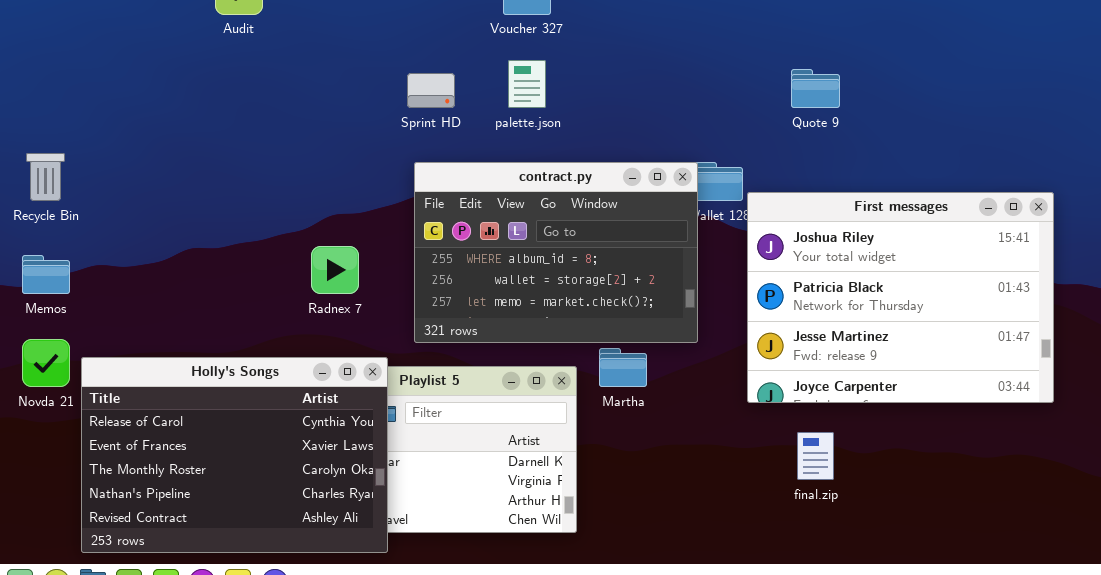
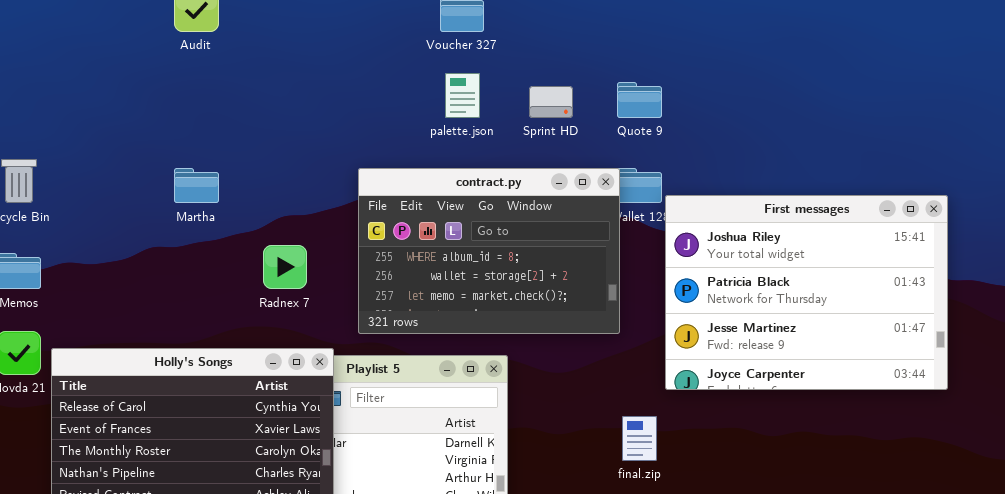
Quote 9: [791,69,840,108] -> [617,82,662,118], moved
Sprint HD: [407,73,455,108] -> [529,86,573,118], moved
Martha: [599,348,647,387] -> [174,168,219,203], moved
final.zip: [797,432,834,480] -> [622,416,657,461], moved

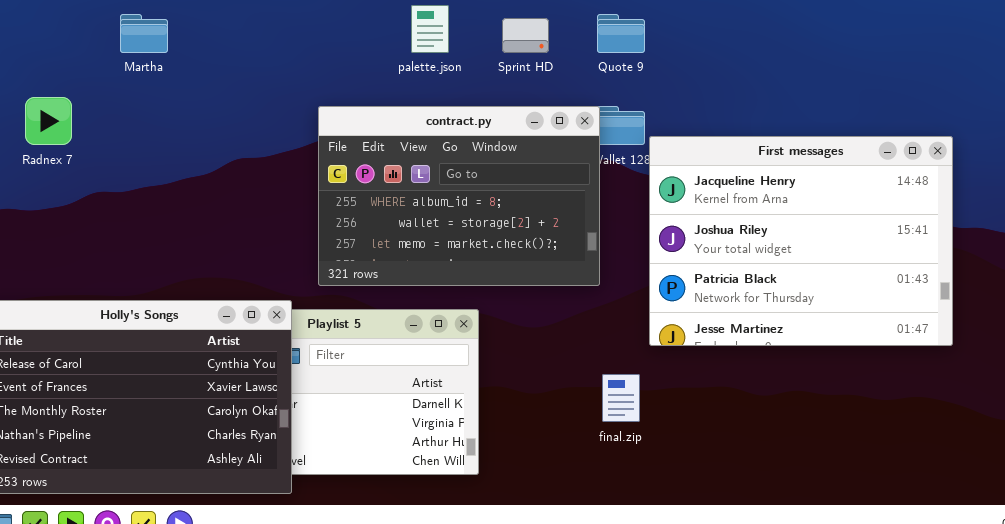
Martha: [174,168,219,203] -> [120,14,168,53], moved
First messages: [665,195,948,390] -> [649,136,953,346], scrolled up 1 row
Radnex 7: [263,245,307,289] -> [25,97,72,145], moved

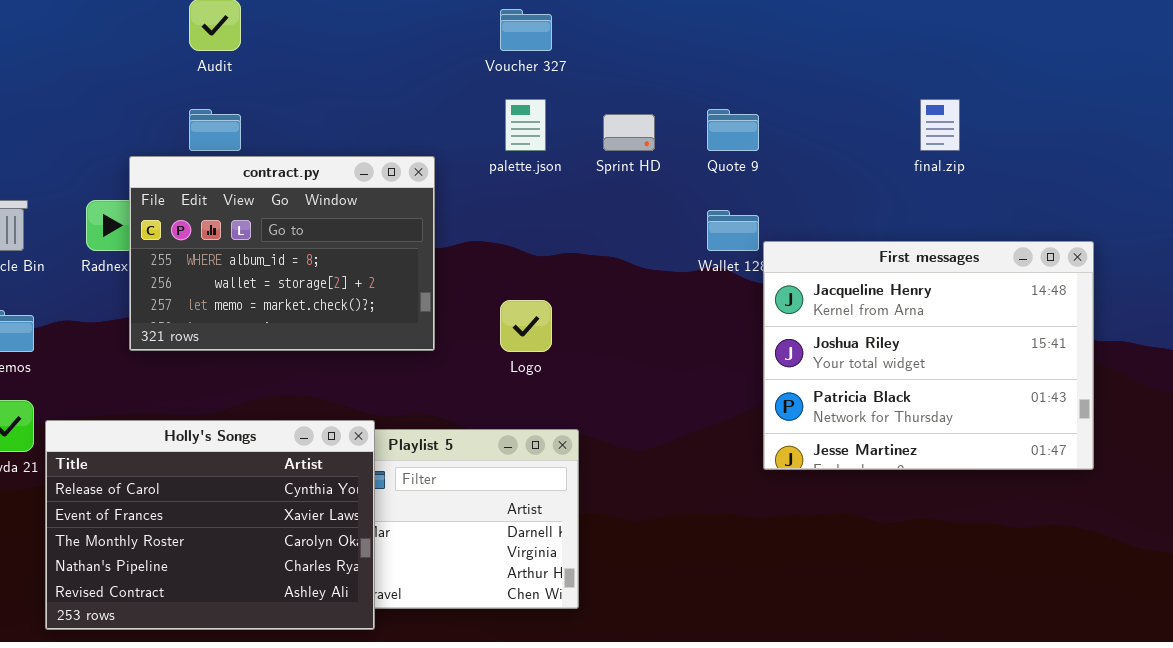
contract.py: [318,106,600,286] -> [129,156,435,351], moved
final.zip: [602,374,640,422] -> [920,99,960,151], moved

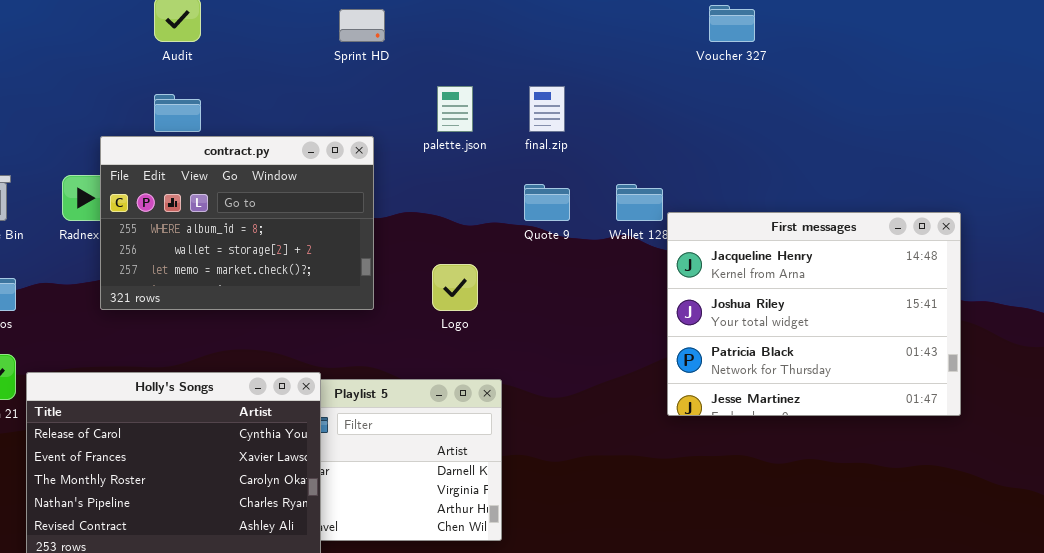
Voucher 327: [500,9,552,51] -> [709,5,755,42], moved
final.zip: [920,99,960,151] -> [529,86,565,132], moved
Quote 9: [707,109,759,151] -> [524,184,570,221], moved
Sprint HD: [603,114,655,151] -> [339,9,385,42], moved

